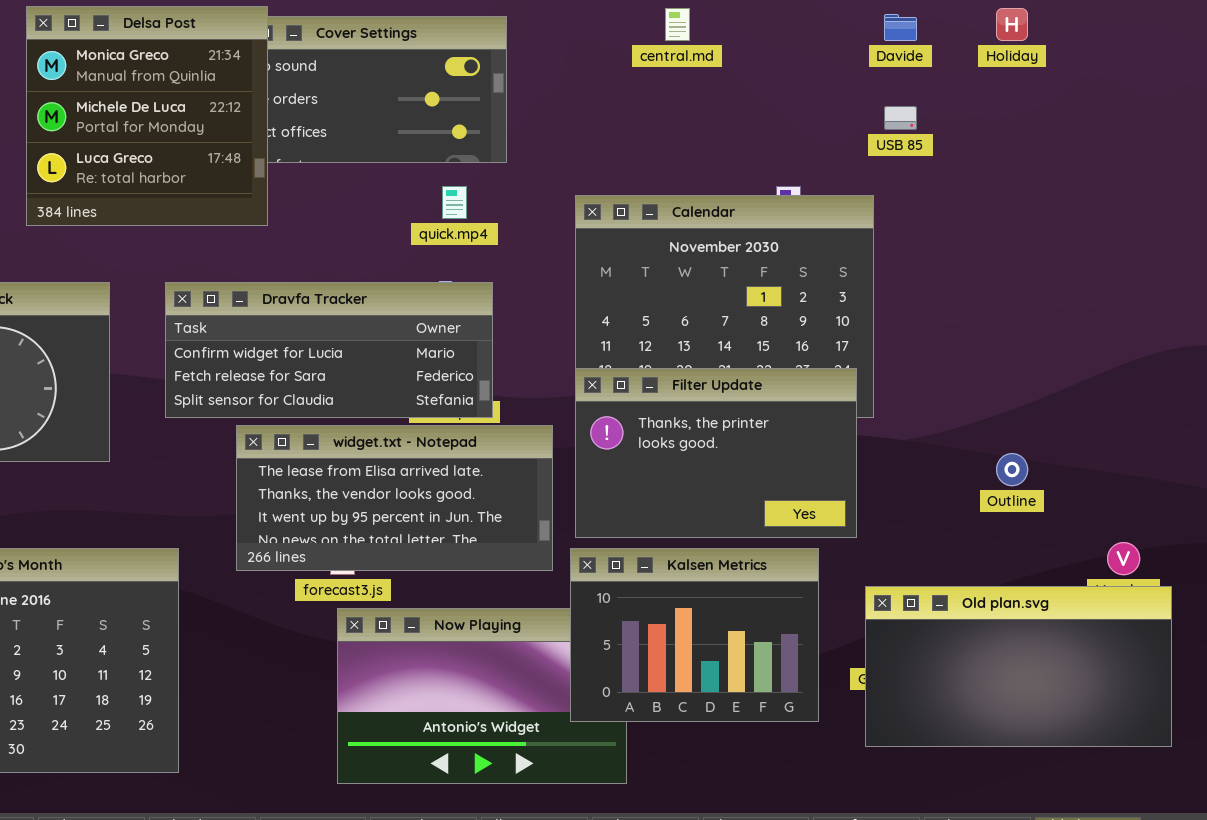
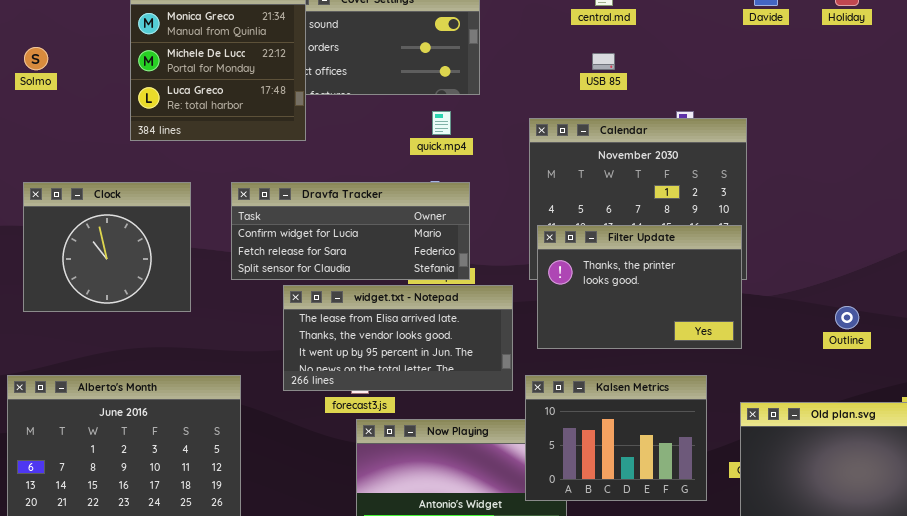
USB 85: [884,106,917,130] -> [592,53,615,70], moved
Filter Update: [575,368,857,538] -> [537,225,742,349], moved

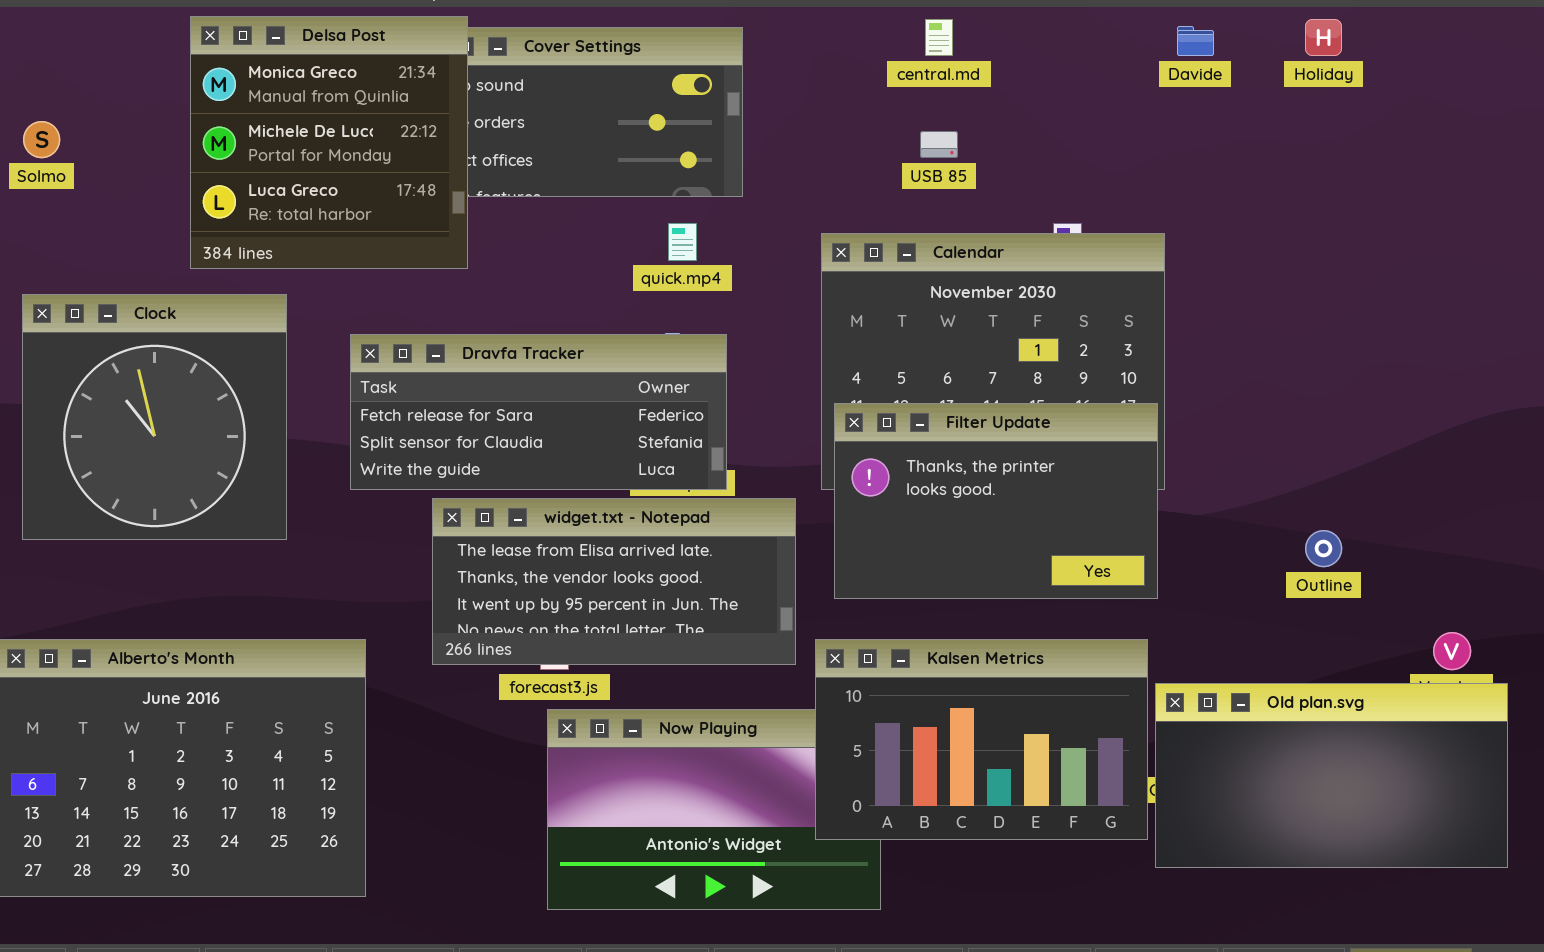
Clock: [23,182,191,312] -> [22,294,287,540], resized
Dravfa Tracker: [231,182,470,280] -> [350,334,727,490], scrolled down 1 row
Kalsen Metrics: [525,375,707,501] -> [815,639,1148,840], resized

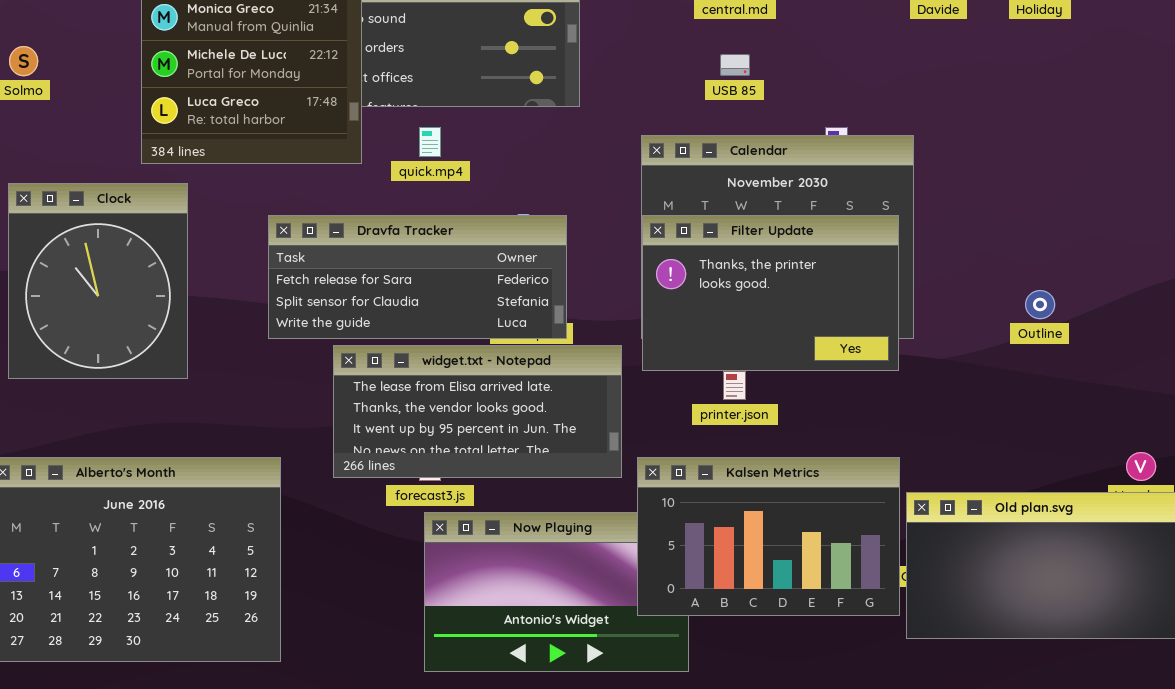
quick.mp4: [668,223,697,261] -> [419,127,441,157], moved
Clock: [22,294,287,540] -> [8,183,188,379], resized
Filter Update: [834,403,1158,599] -> [642,215,899,371], moved
Outline: [1305,530,1342,567] -> [1025,290,1055,319], moved

